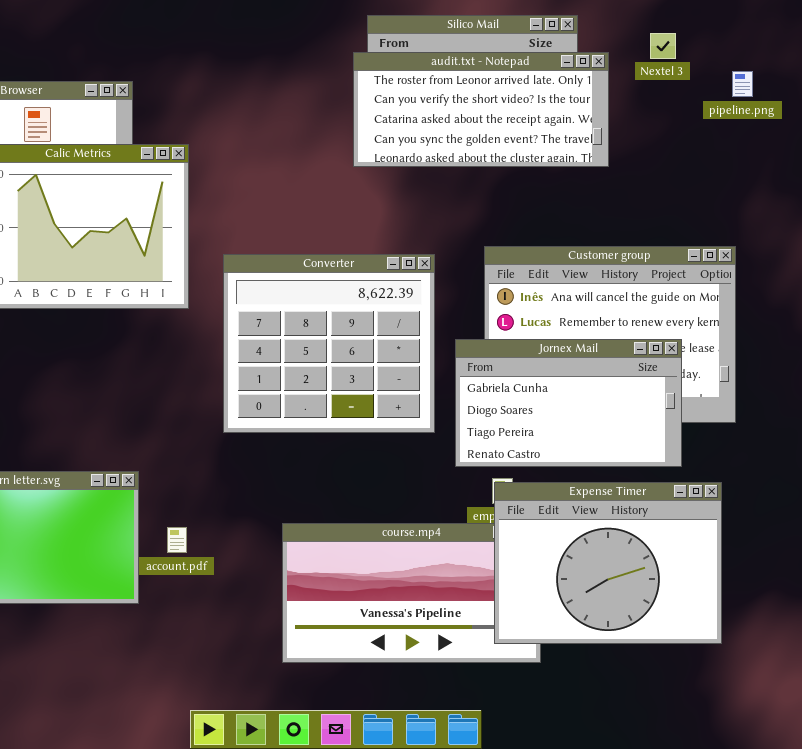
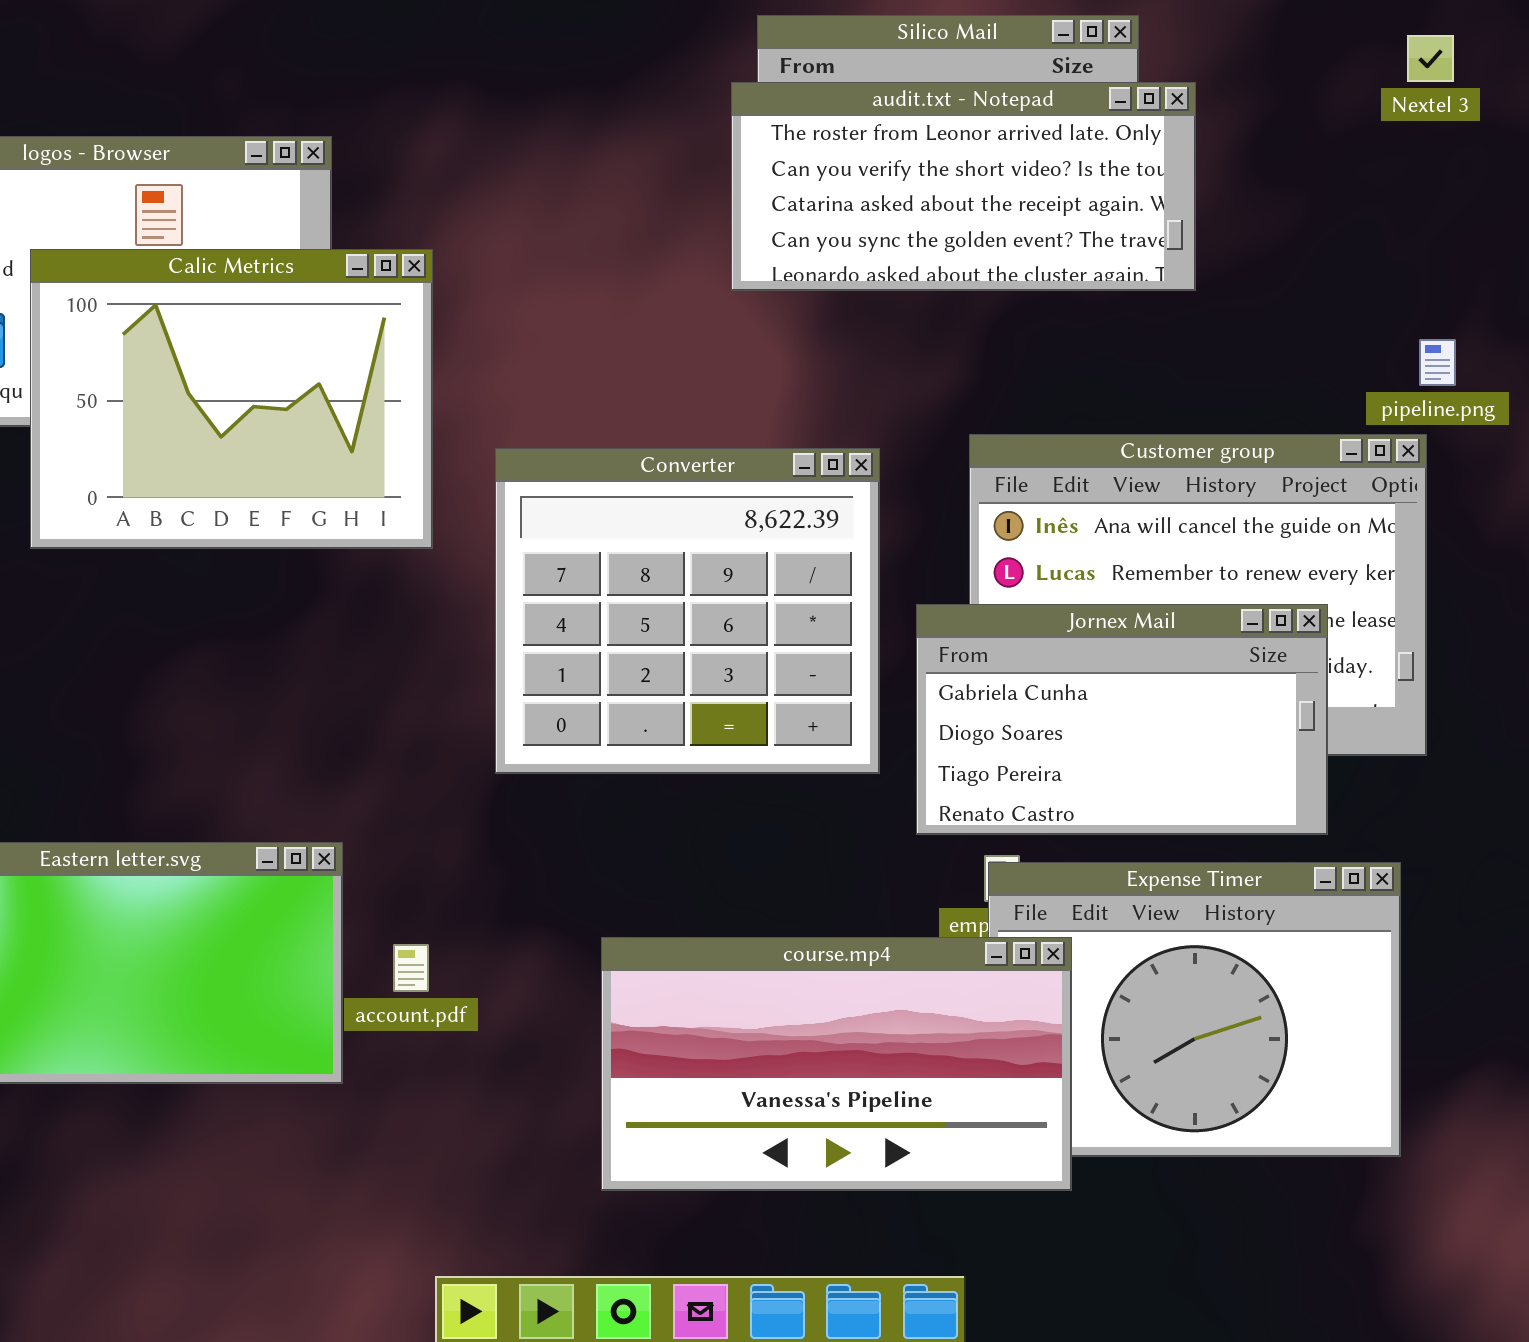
Nextel 3: [650,33,676,59] -> [1407,35,1454,82], moved
pipeline.png: [732,71,753,97] -> [1419,339,1456,386], moved
course.mp4: [282,523,541,663] -> [601,937,1072,1191], raised

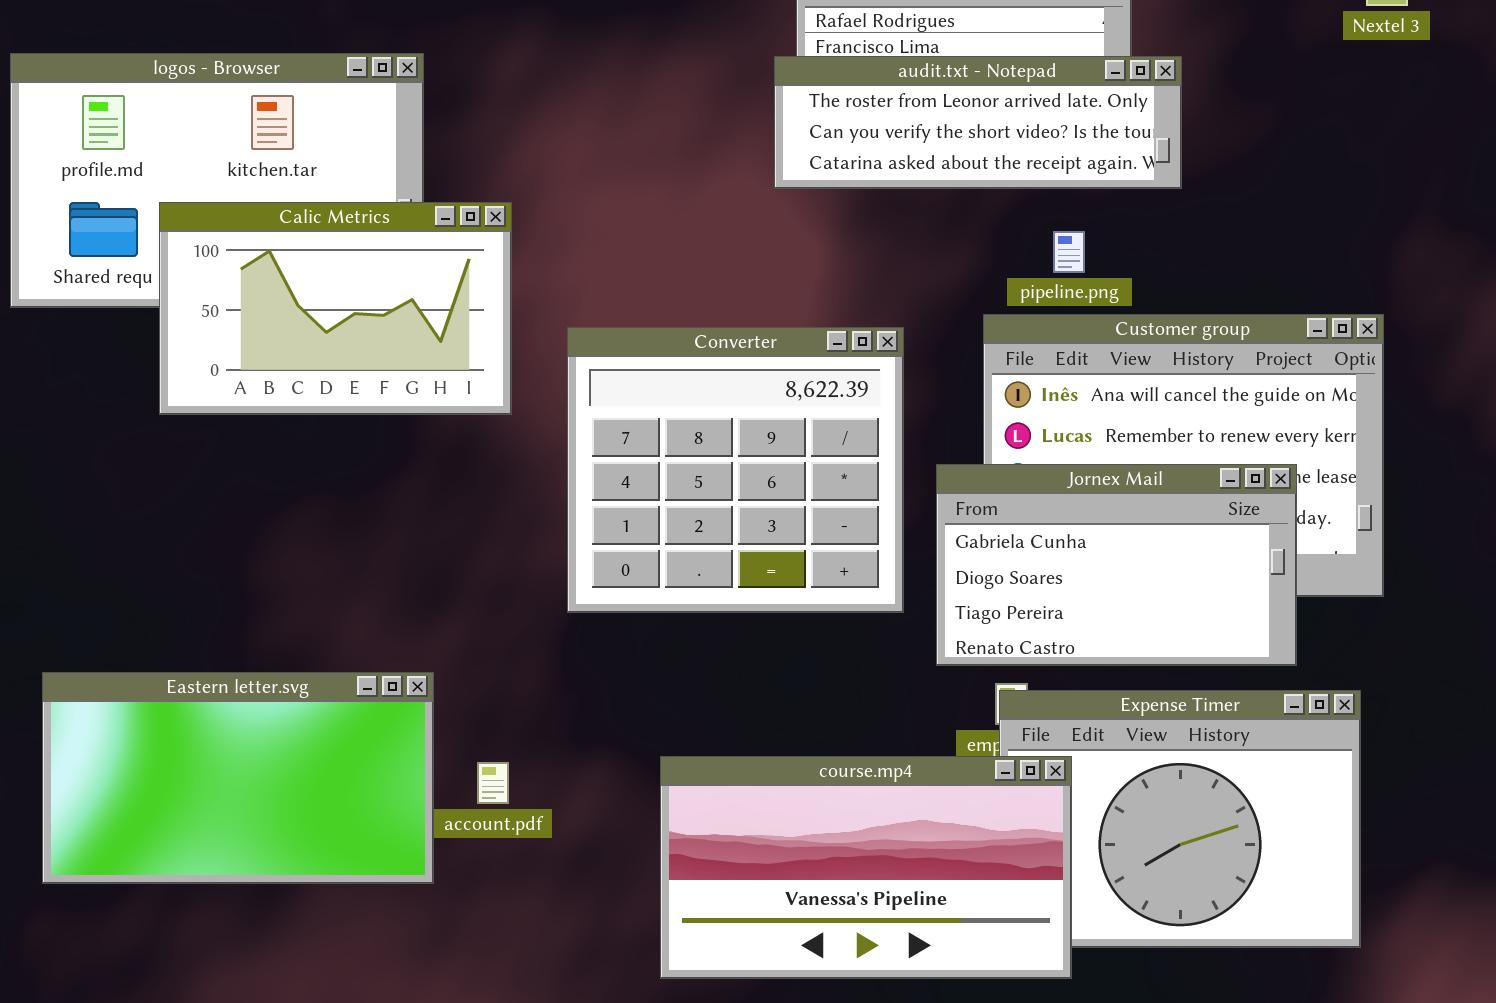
audit.txt - Notepad: [731,82,1196,291] -> [774,56,1182,189], resized
Calic Metrics: [30,249,433,549] -> [159,202,512,415], resized
pipeline.png: [1419,339,1456,386] -> [1053,231,1085,273], moved

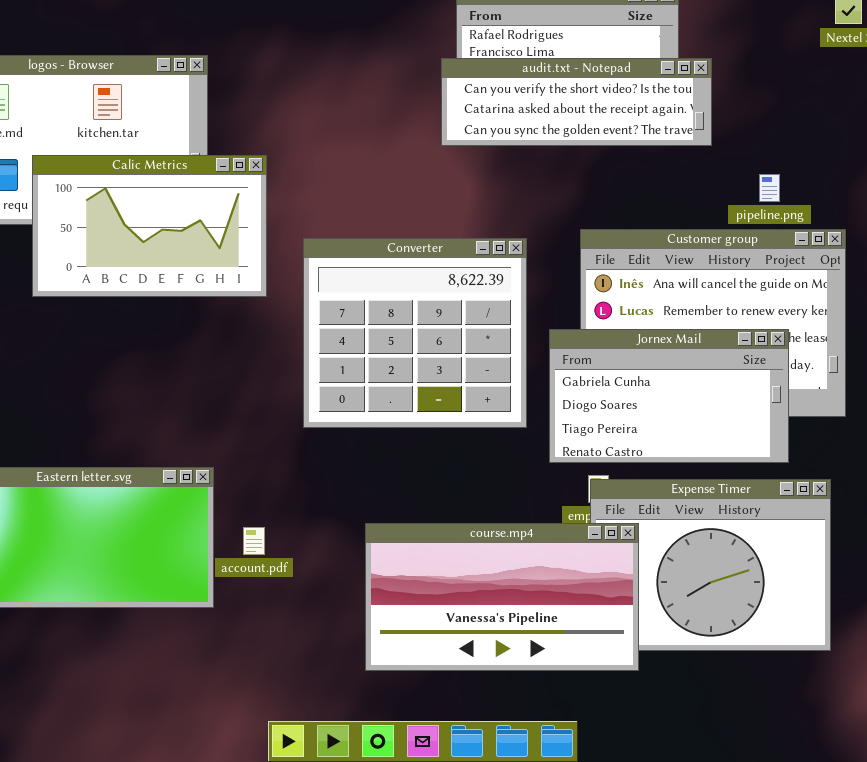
audit.txt - Notepad: [774,56,1182,189] -> [441,58,712,146], scrolled down 1 row
pipeline.png: [1053,231,1085,273] -> [759,174,780,202], moved

